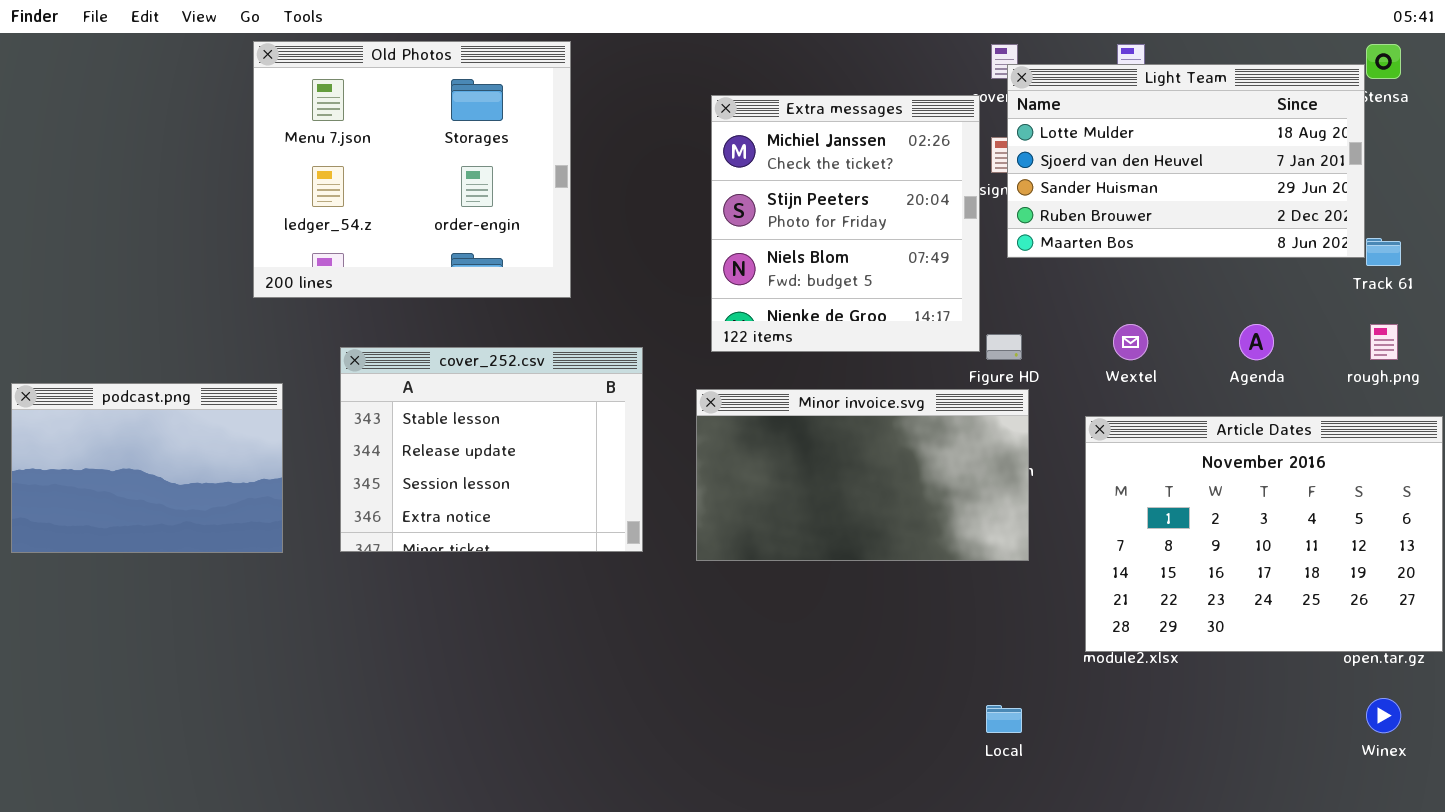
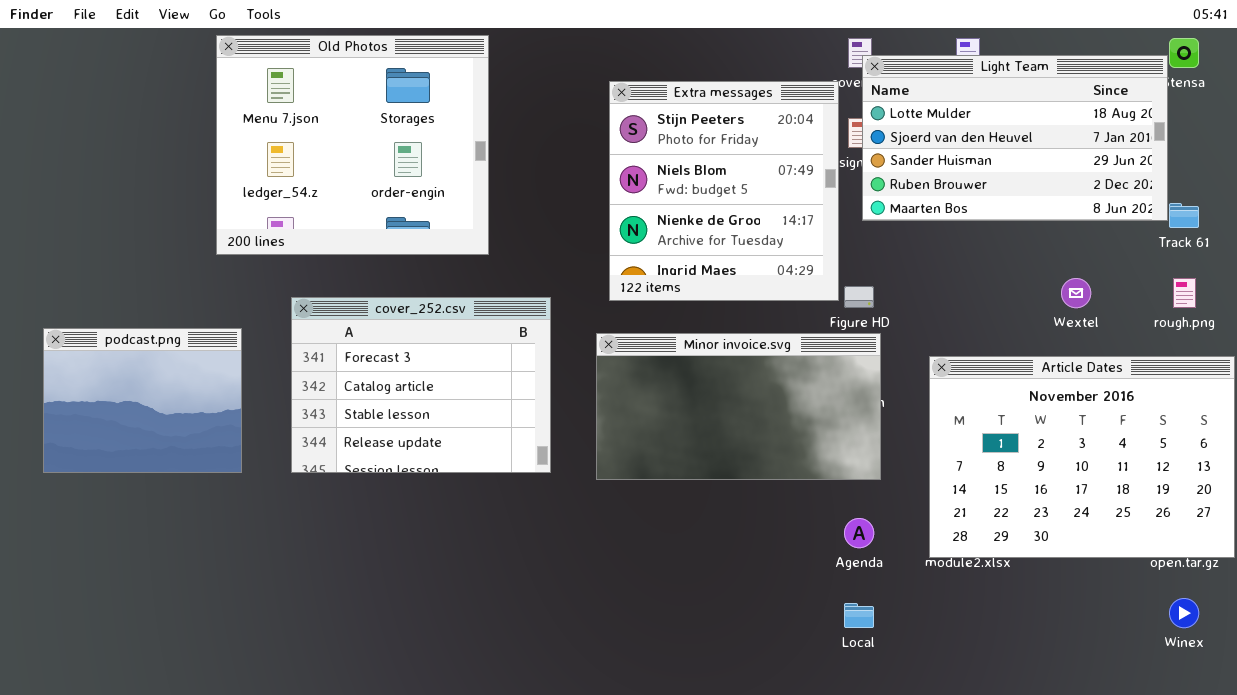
Extra messages: [711,95,980,352] -> [609,81,839,301], scrolled down 1 row
Wextel: [1113,324,1148,360] -> [1061,278,1091,308], moved
Agenda: [1239,324,1274,360] -> [844,518,874,548], moved
cover_252.csv: [340,347,643,552] -> [291,297,551,473], scrolled up 2 rows
podcast.png: [11,383,283,553] -> [43,328,242,473], resized

